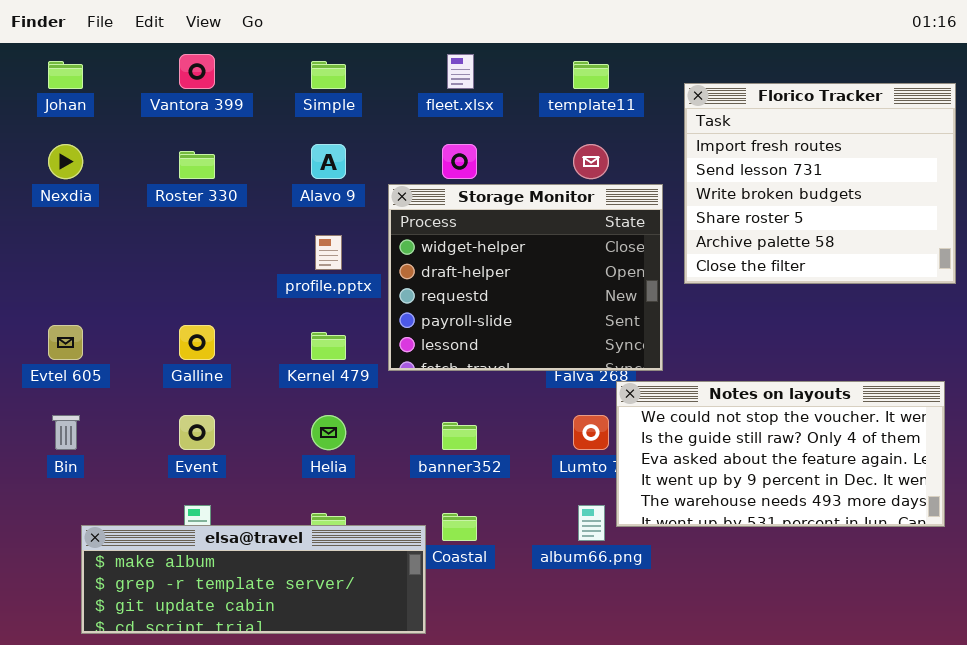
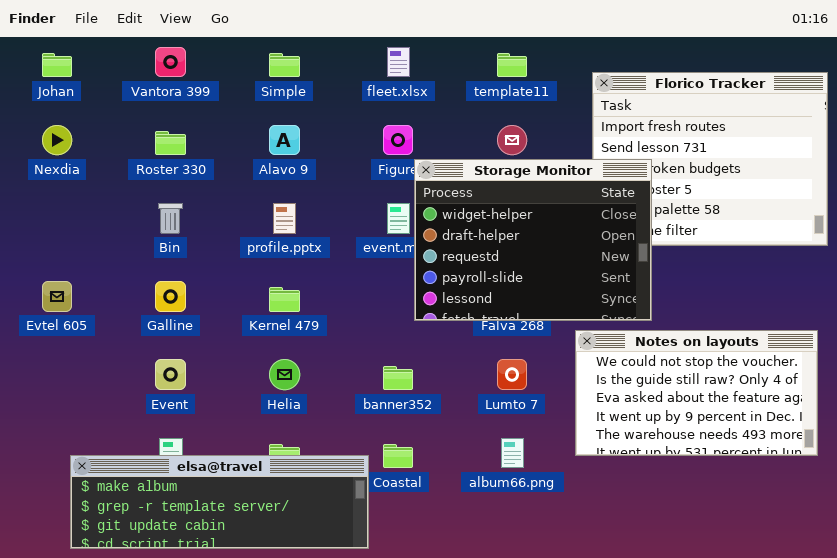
Storage Monitor: [388,184,663,371] -> [414,159,652,321], moved
Notes on layouts: [616,381,945,527] -> [575,330,818,456], resized
Bin: [52,415,80,450] -> [158,203,183,234], moved

